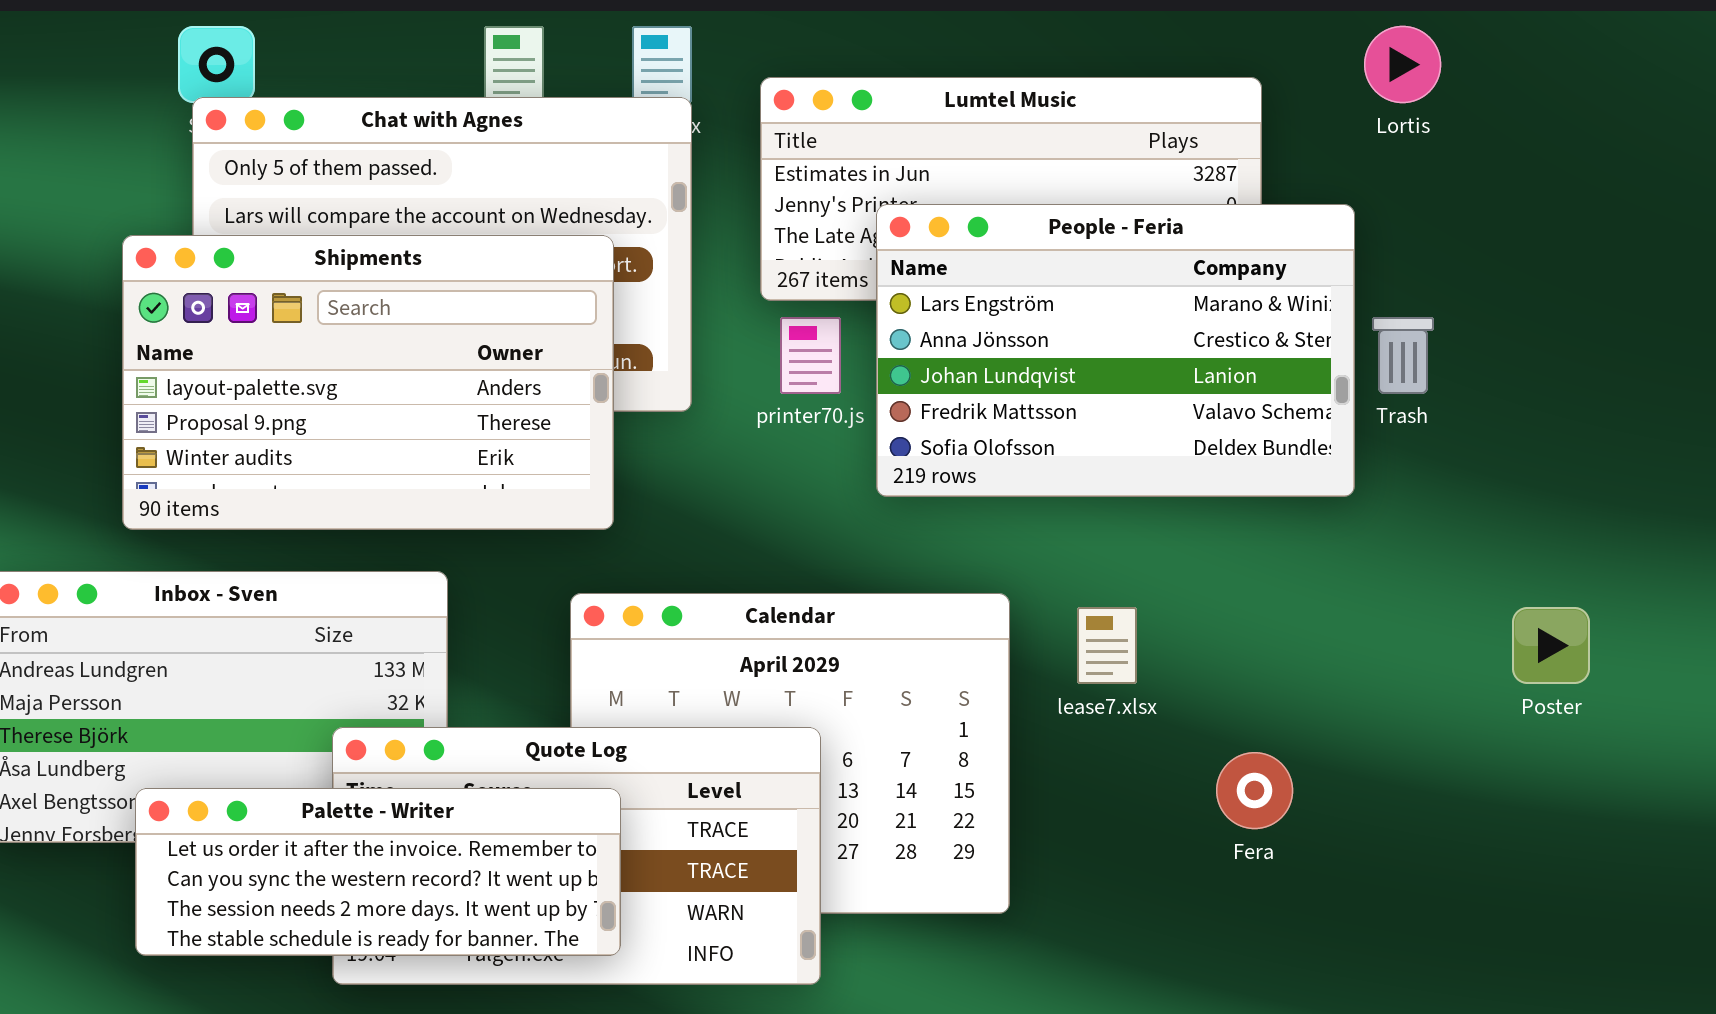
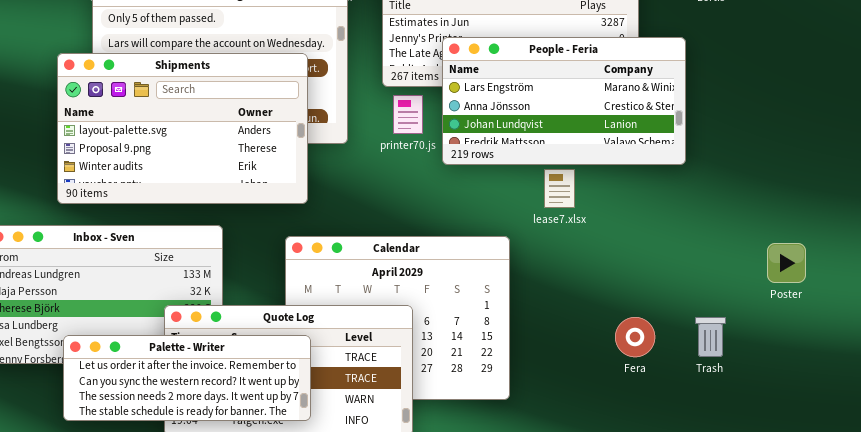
People - Feria: [876,204,1355,497] -> [442,37,686,165], resized
Trash: [1372,317,1434,394] -> [695,317,726,357], moved
lease7.xlsx: [1077,607,1137,684] -> [544,169,575,208], moved

